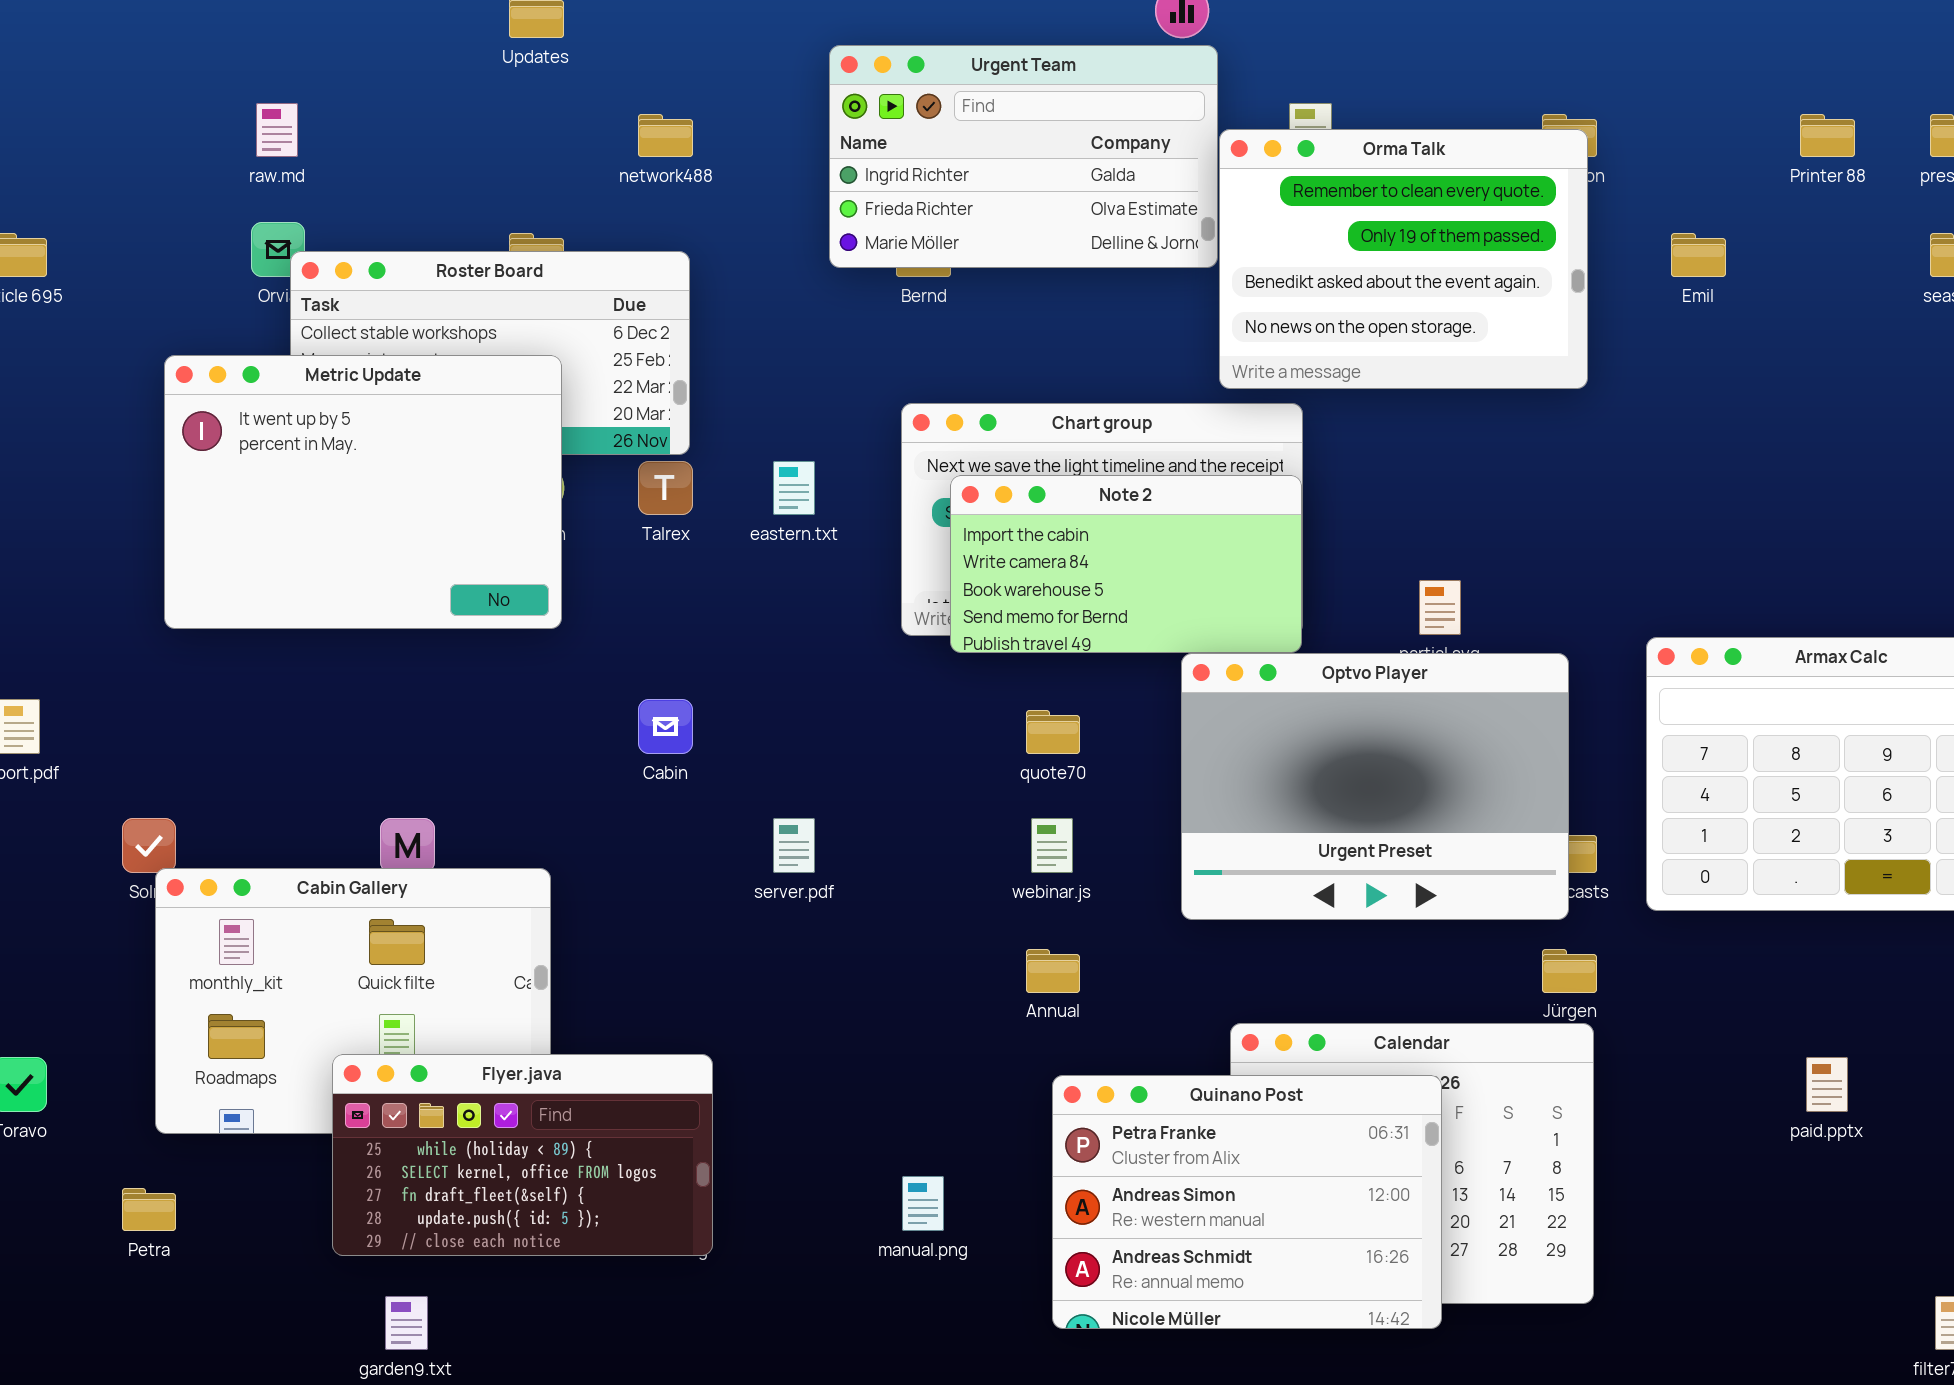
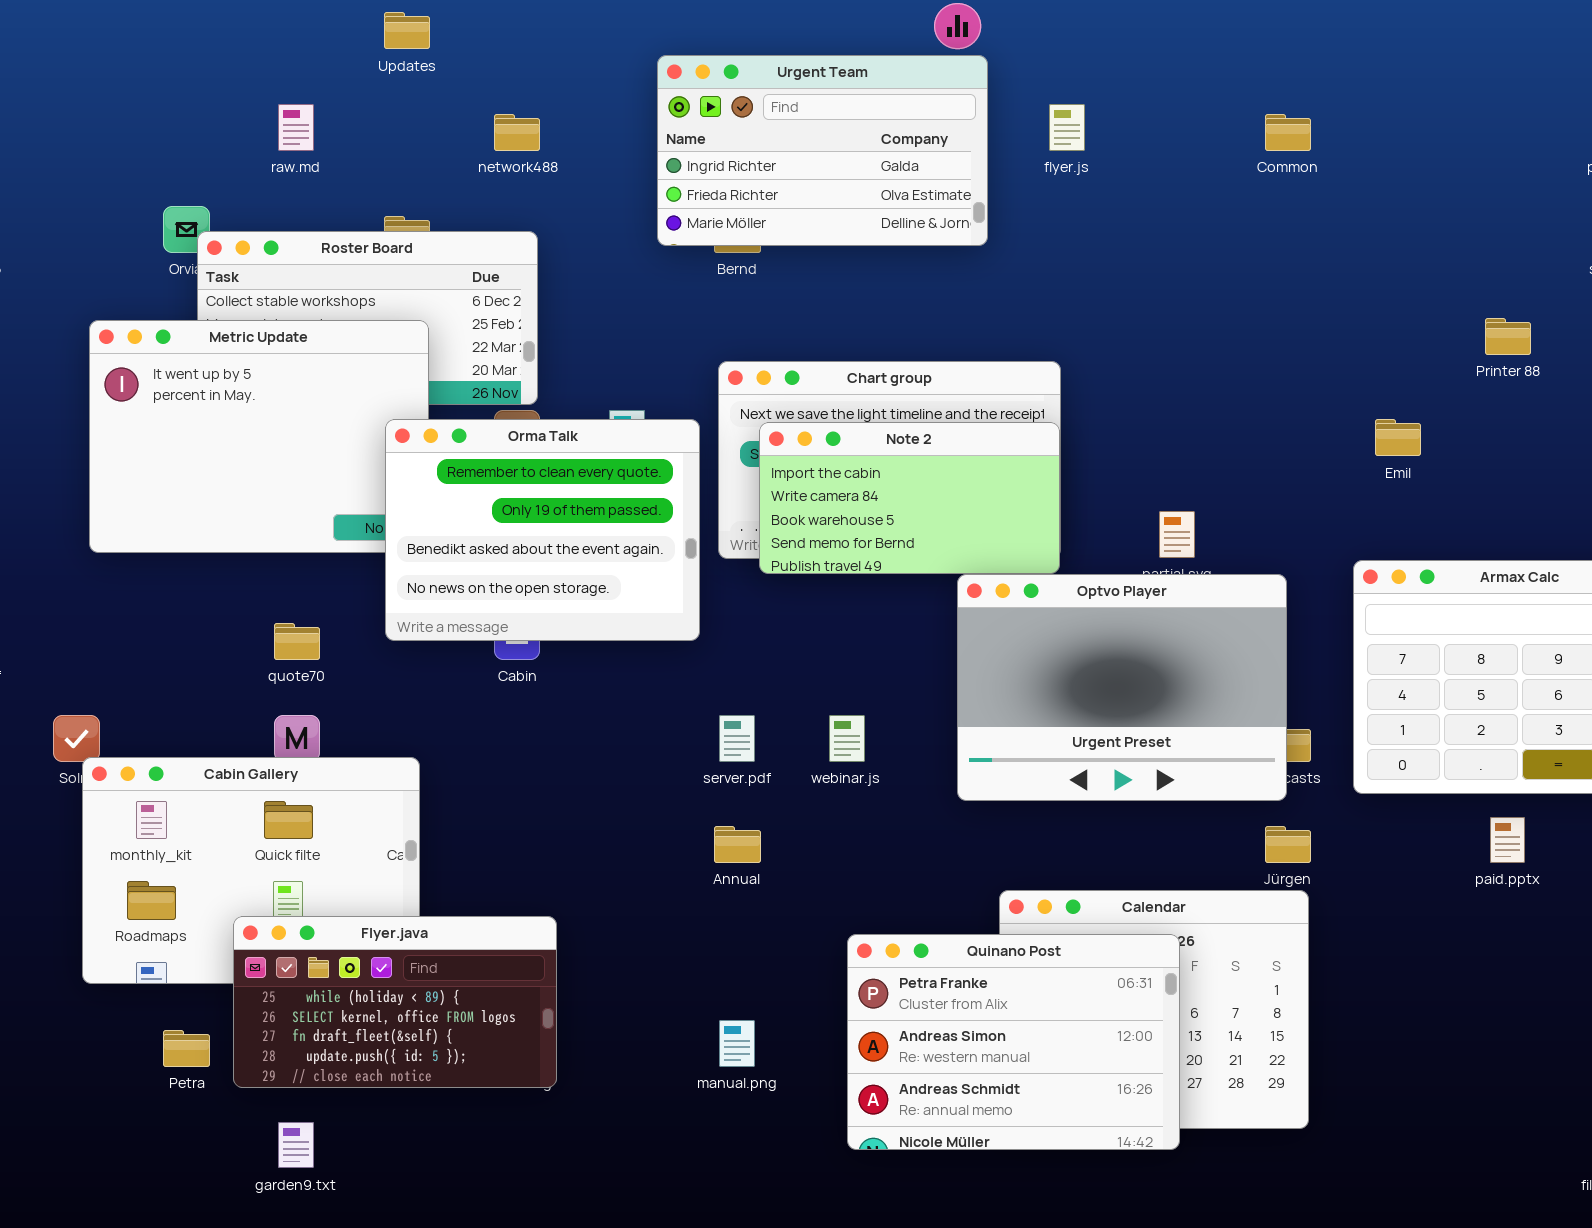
raw.md: [256,103,298,157] -> [278,104,314,151], moved
Printer 88: [1800,114,1855,157] -> [1485,318,1531,355], moved
Orma Talk: [1219,129,1588,389] -> [385,419,700,641], moved
Emil: [1671,233,1726,277] -> [1375,419,1421,456], moved
quote70: [1026,710,1080,754] -> [274,623,320,660], moved
server.pdf: [773,818,815,873] -> [719,715,755,762], moved
Annual: [1026,949,1080,993] -> [714,826,761,863], moved
paid.pptx: [1806,1057,1848,1112] -> [1490,817,1525,863], moved
Petra: [122,1188,176,1231] -> [163,1030,210,1067], moved

